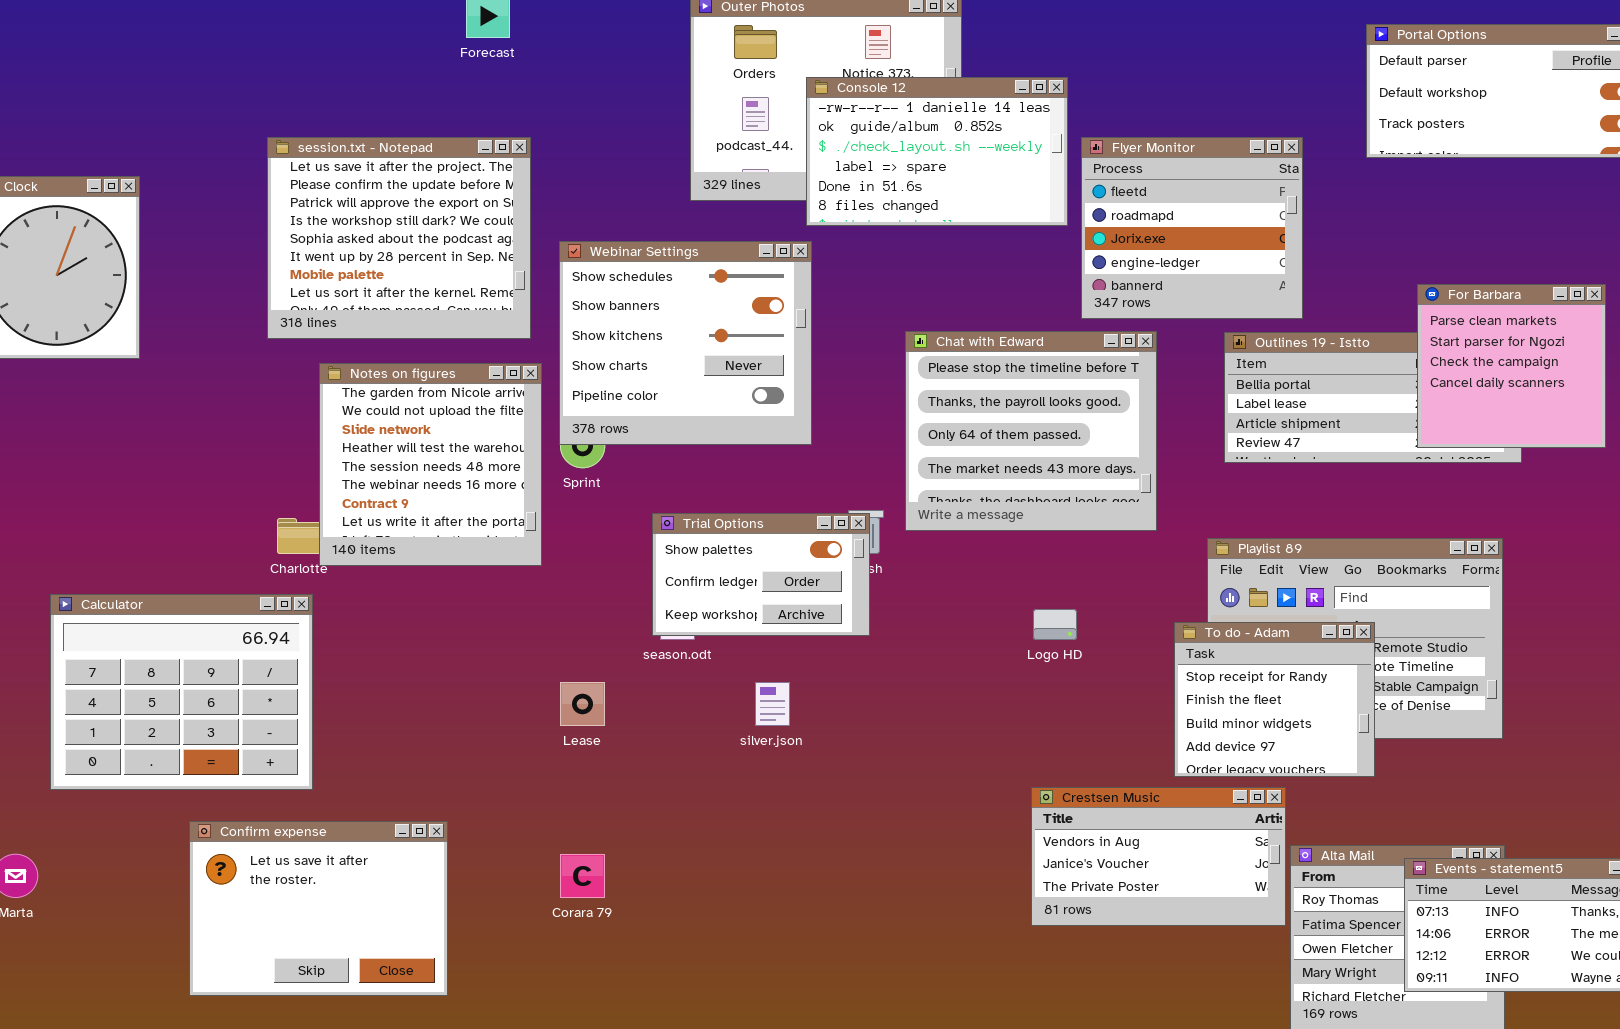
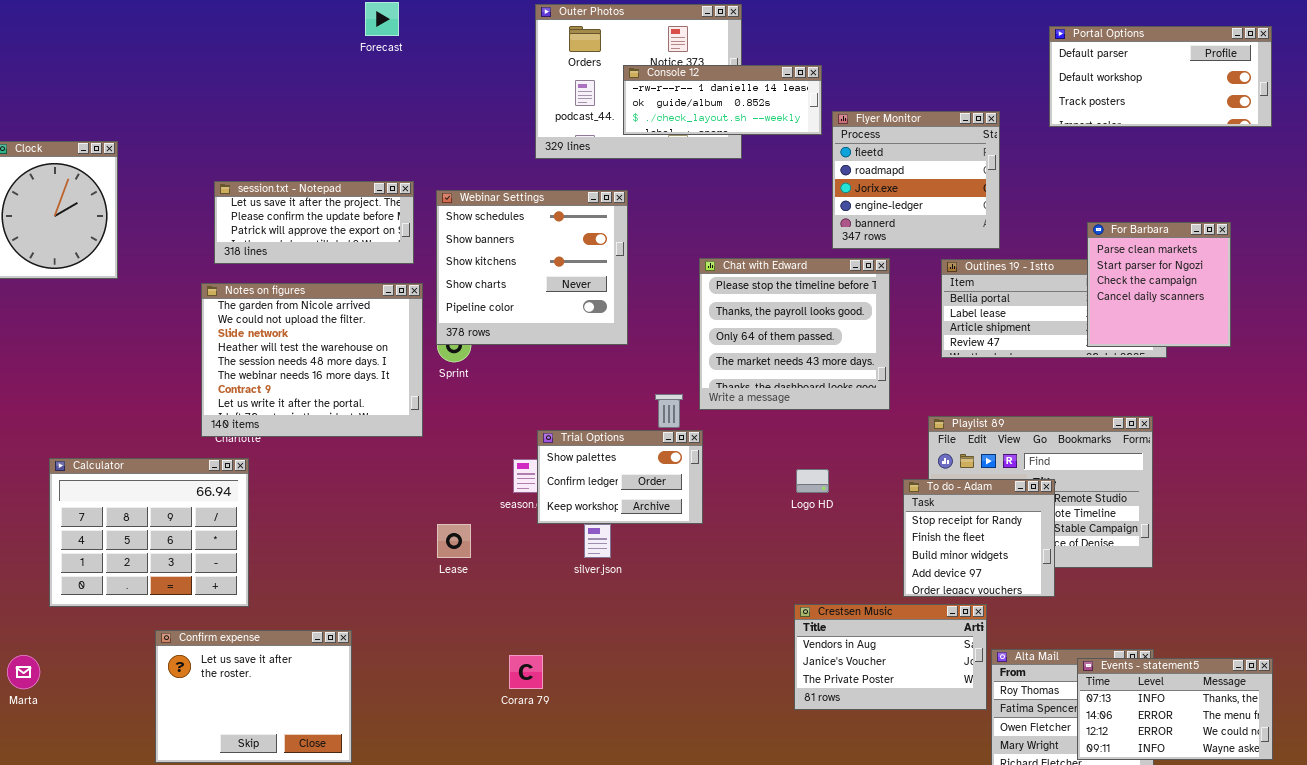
Console 12: [806,77,1068,226] -> [623,65,822,135], resized
session.txt - Notepad: [267,137,531,339] -> [214,181,414,264], resized
Notes on figures: [319,363,542,566] -> [201,283,423,437], resized
Trial Options: [652,513,870,636] -> [537,430,703,524], moved
Corara 79: [560,854,605,898] -> [509,655,543,689], moved

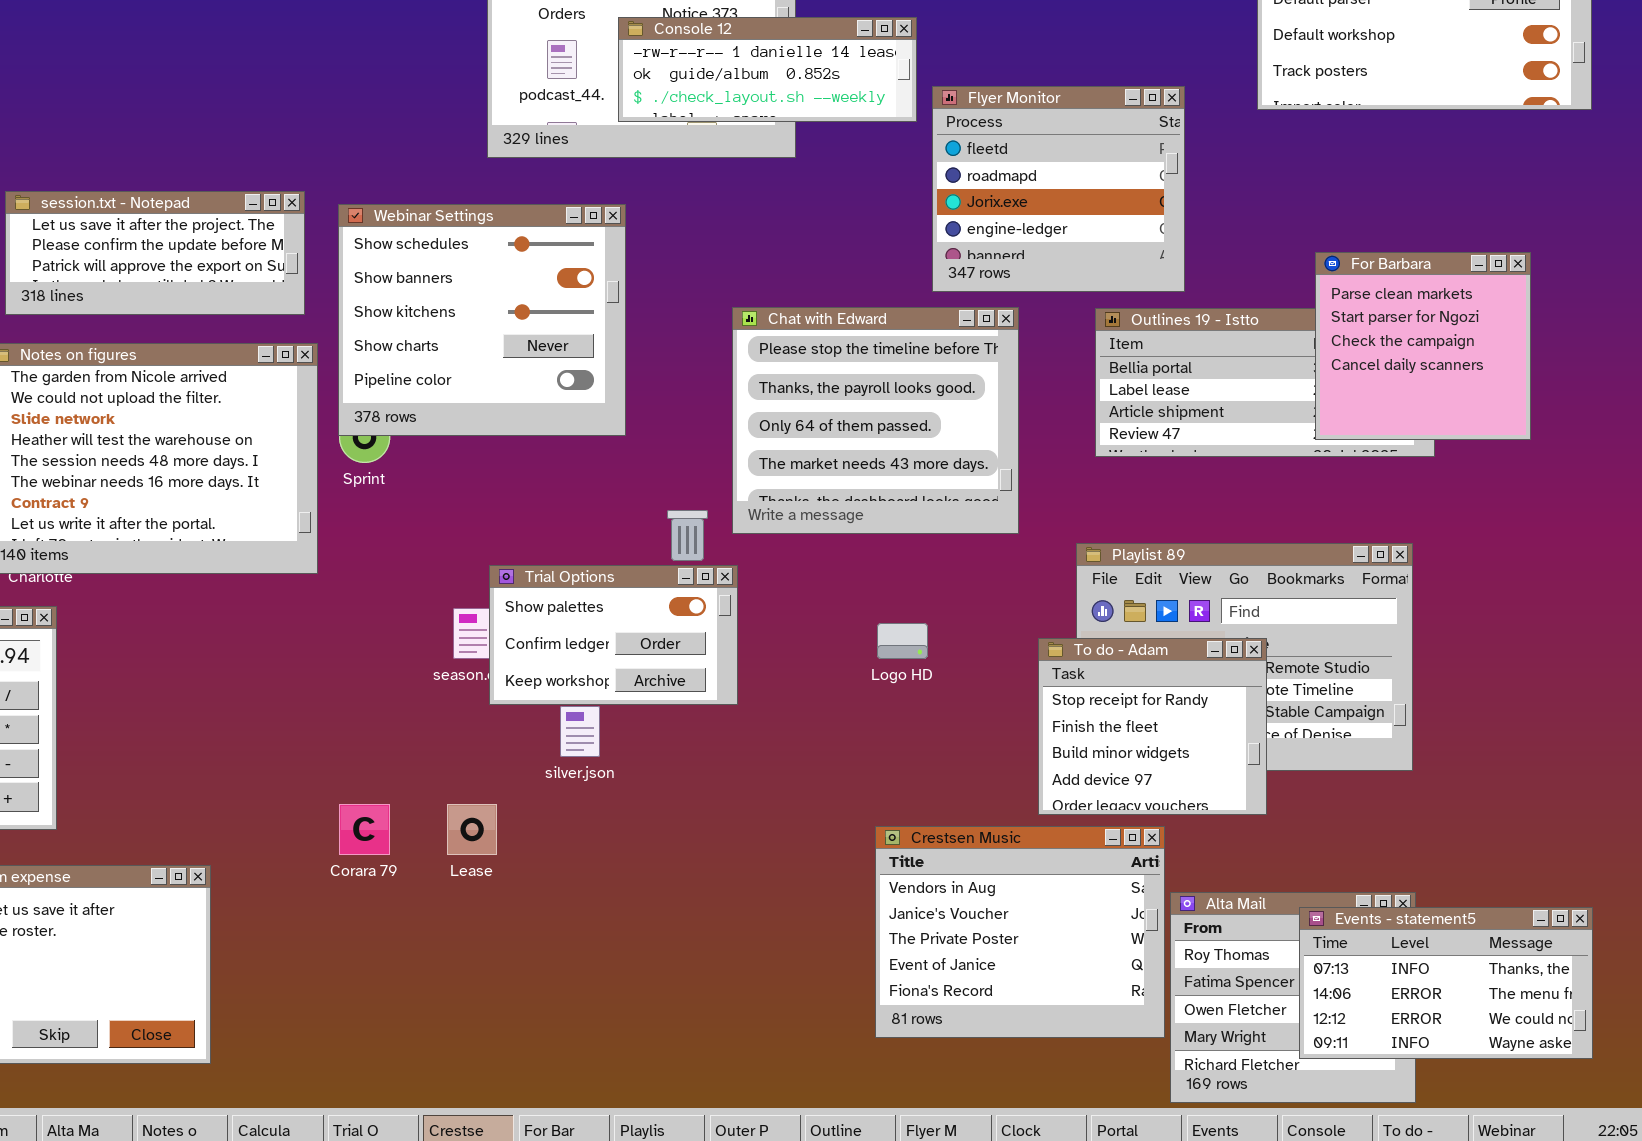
Lease: [437,524,471,558] -> [447,804,497,855], moved
Crestsen Music: [794,604,987,710] -> [875,826,1165,1038], resized
Corara 79: [509,655,543,689] -> [339,804,390,855], moved

